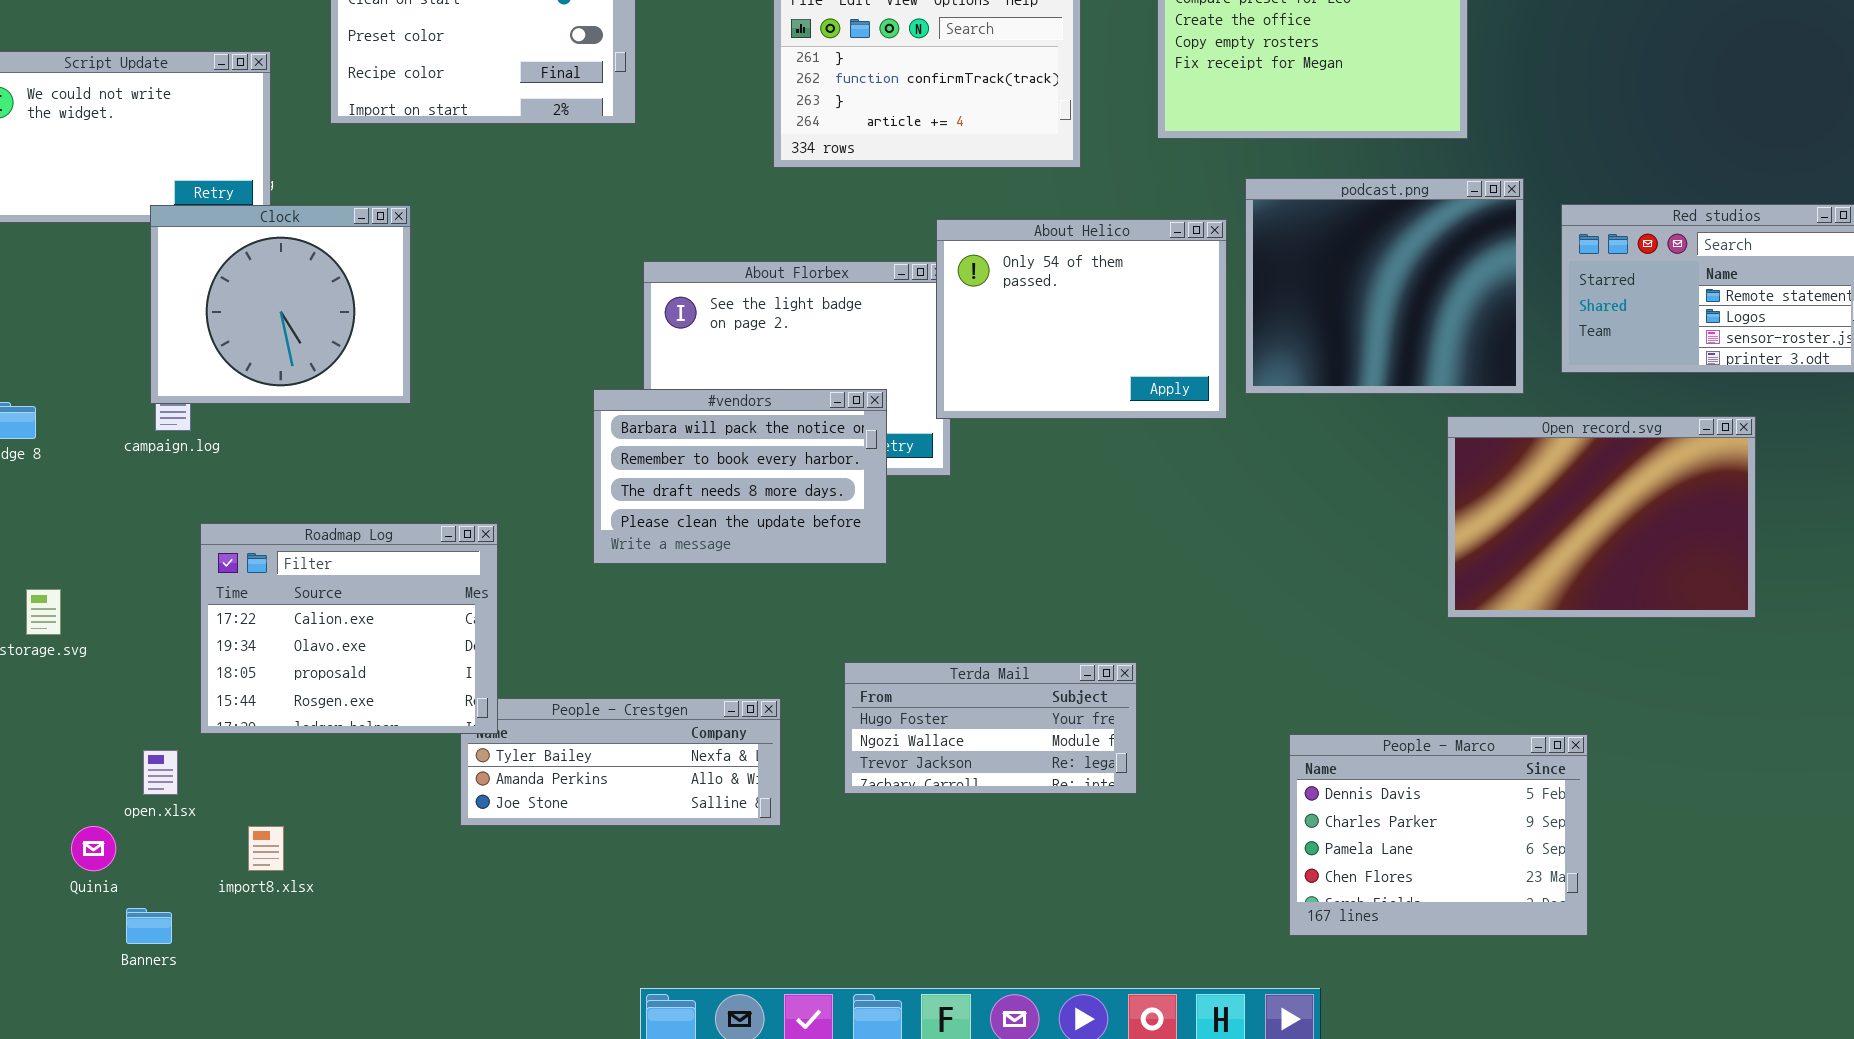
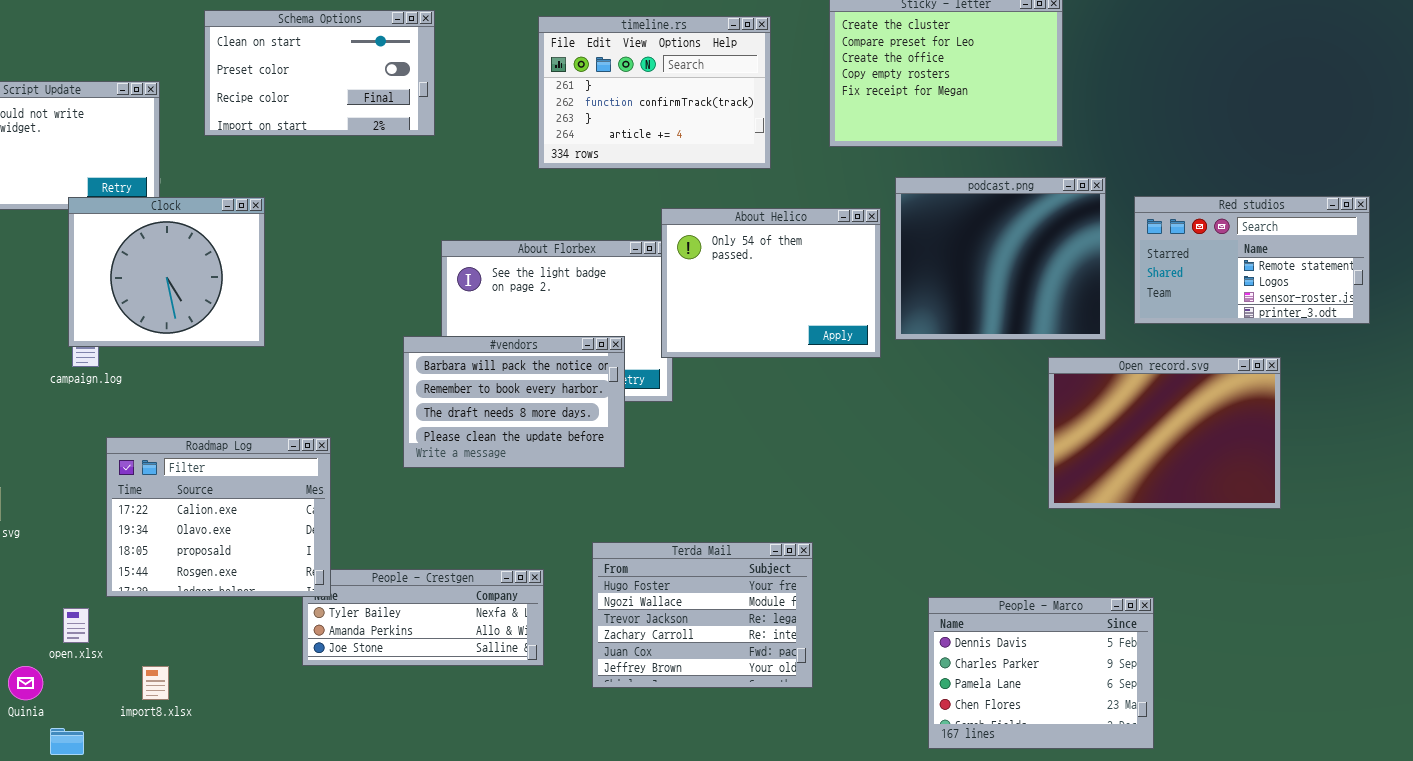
Terda Mail: [844,662,1137,794] -> [592,542,813,688], resized

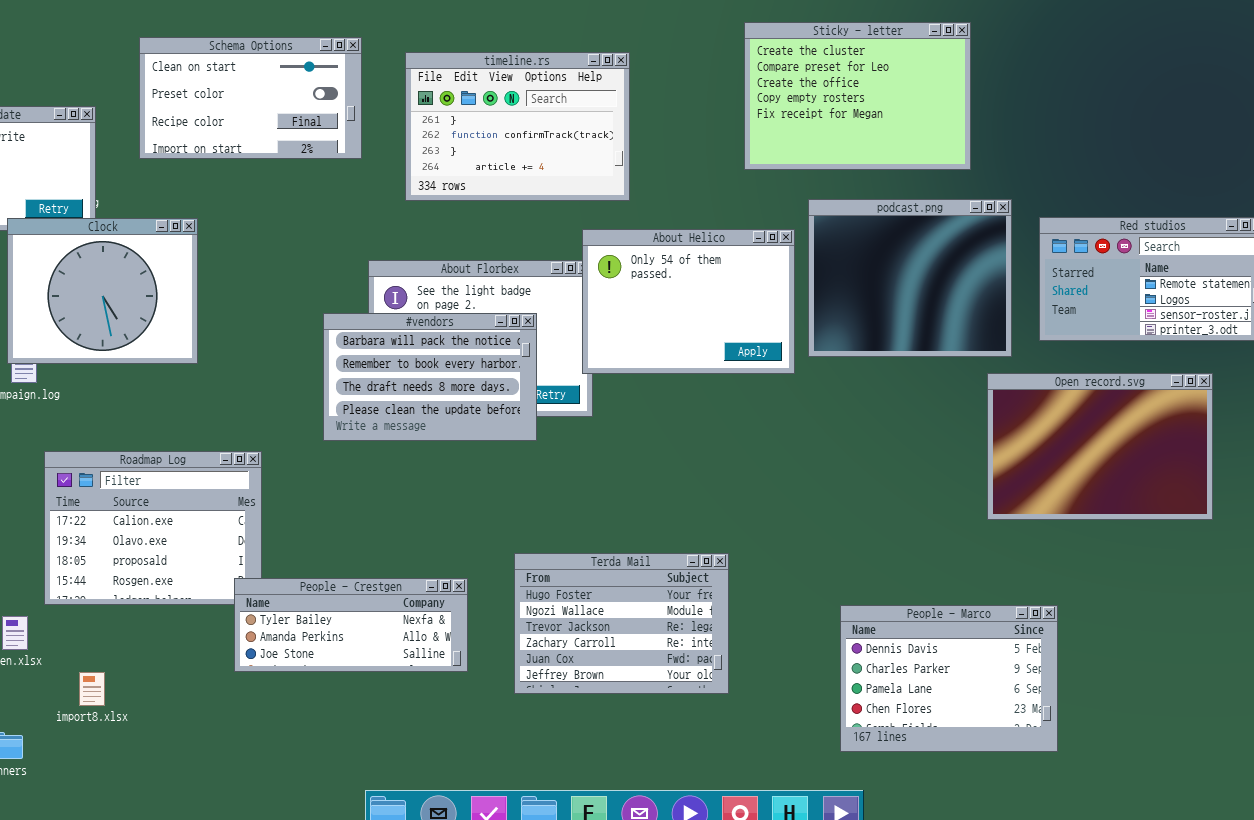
timeline.rs: [538,16,771,169] -> [405,52,630,201], moved
#vendors: [403,336,625,468] -> [323,313,537,441], moved
Open record.svg: [1048,357,1281,509] -> [987,373,1213,520], moved
People - Crestgen: [302,569,544,666] -> [234,578,468,672], raised

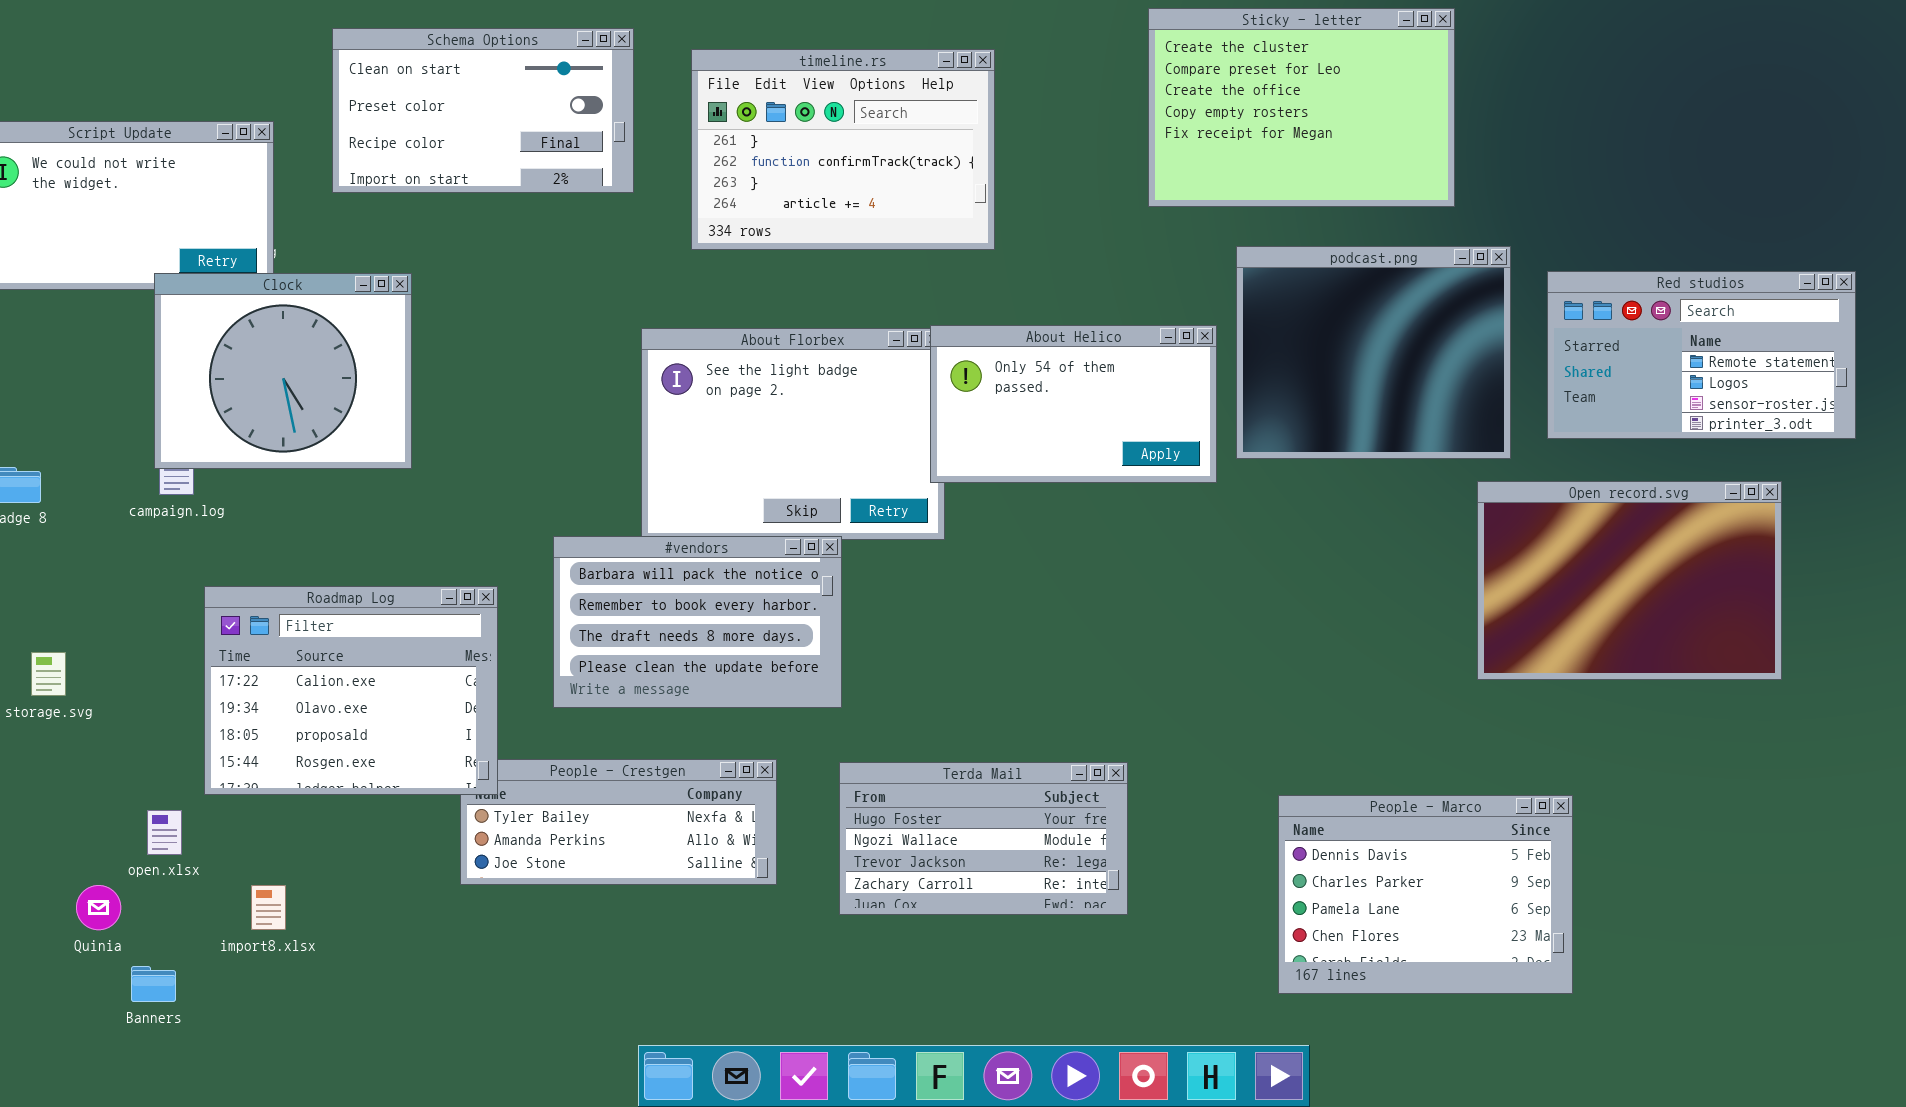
About Helico: [582,229,795,374] -> [930,325,1217,483], resized
#vendors: [323,313,537,441] -> [553,536,842,708], moved
Roadmap Log: [44,451,262,605] -> [204,586,498,795], raised
Terda Mail: [514,553,729,694] -> [839,762,1128,915], resized

